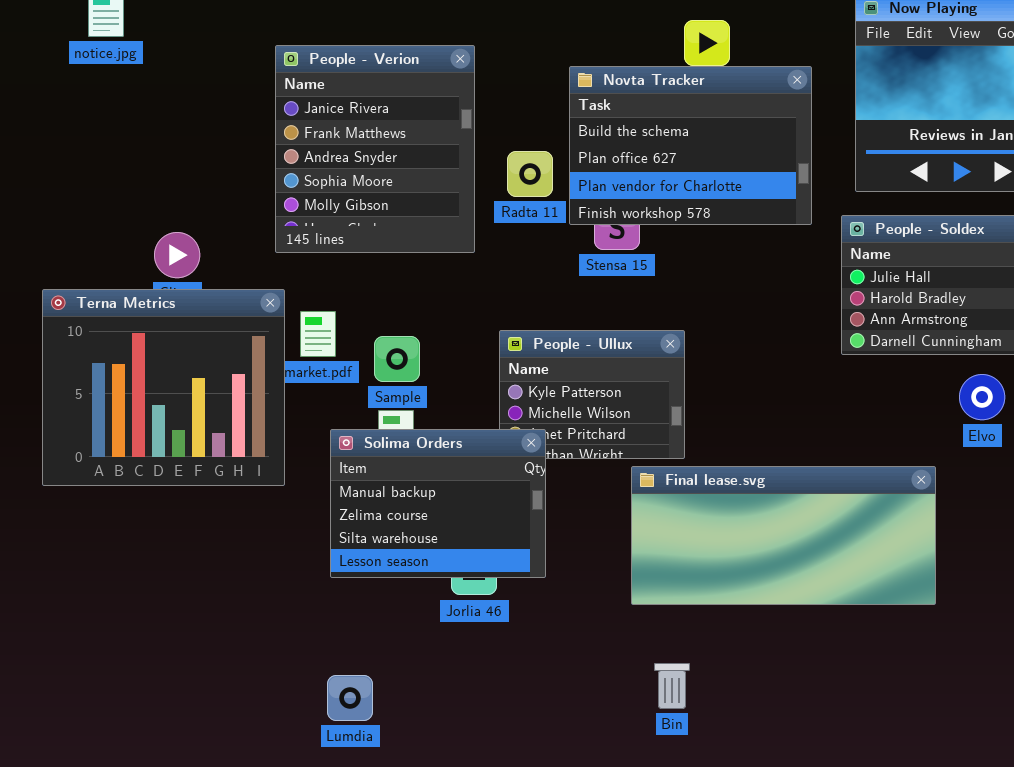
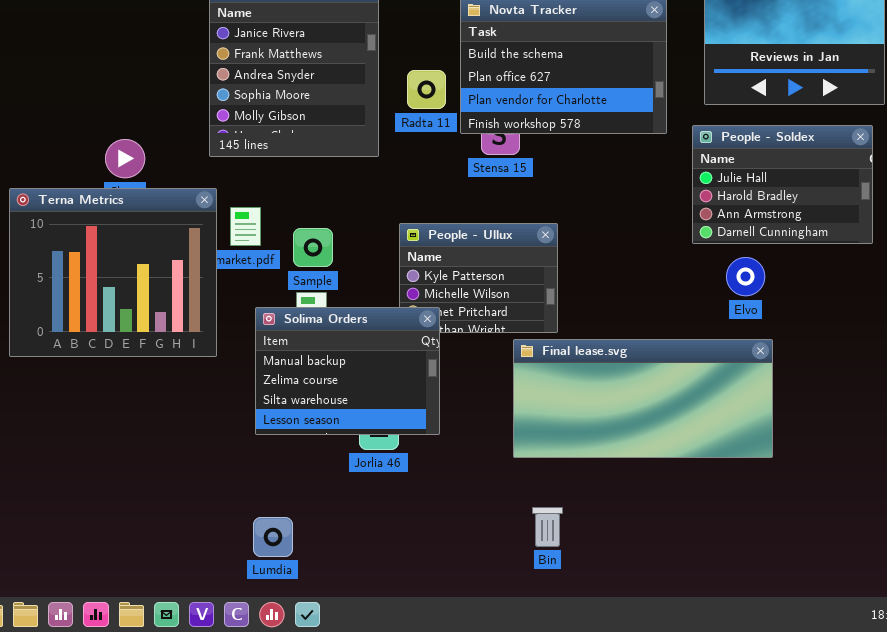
Elvo: [959,374,1005,420] -> [726,257,765,296], moved

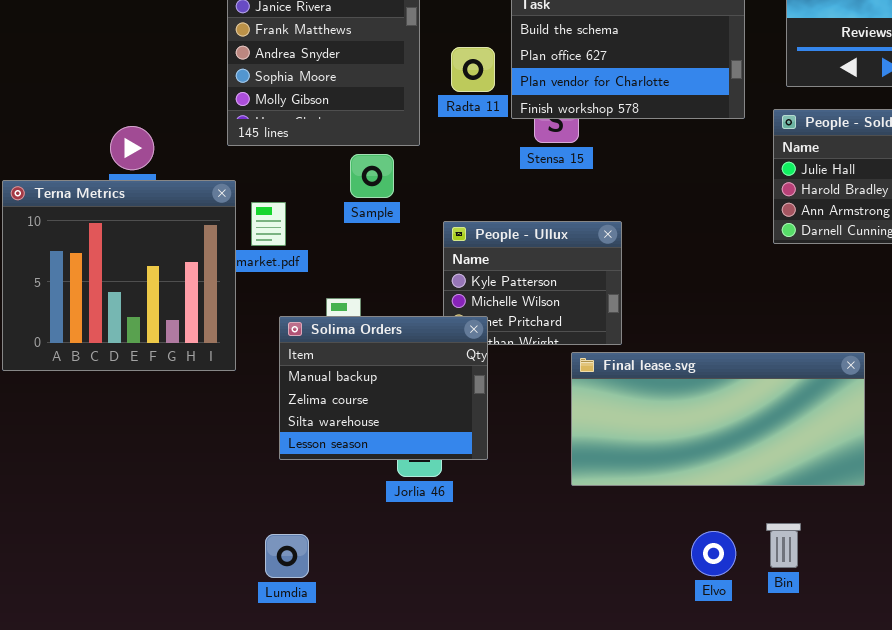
Sample: [293,228,333,267] -> [350,154,394,198], moved
Elvo: [726,257,765,296] -> [691,531,736,576], moved
Bin: [532,507,563,547] -> [766,523,801,568], moved
Lumdia: [253,517,293,557] -> [265,534,309,578], moved

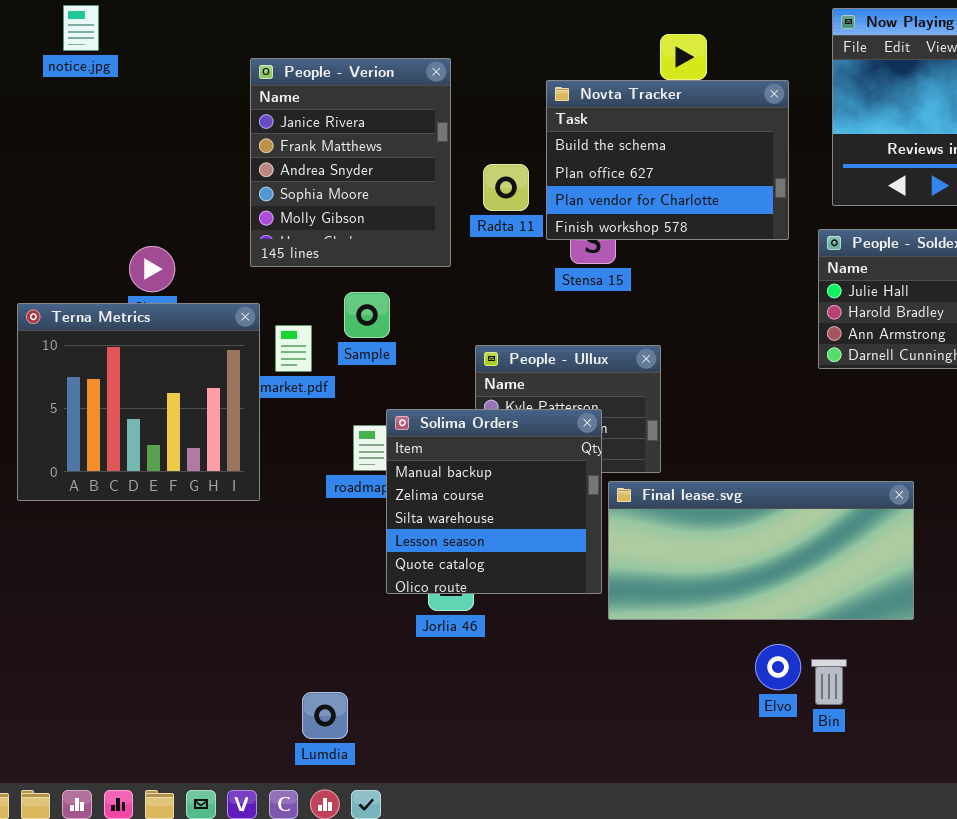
Sample: [350,154,394,198] -> [344,292,390,338], moved
Solima Orders: [279,316,488,460] -> [386,409,602,594], moved, resized
Elvo: [691,531,736,576] -> [755,644,801,690], moved
Lumdia: [265,534,309,578] -> [302,692,348,739], moved

